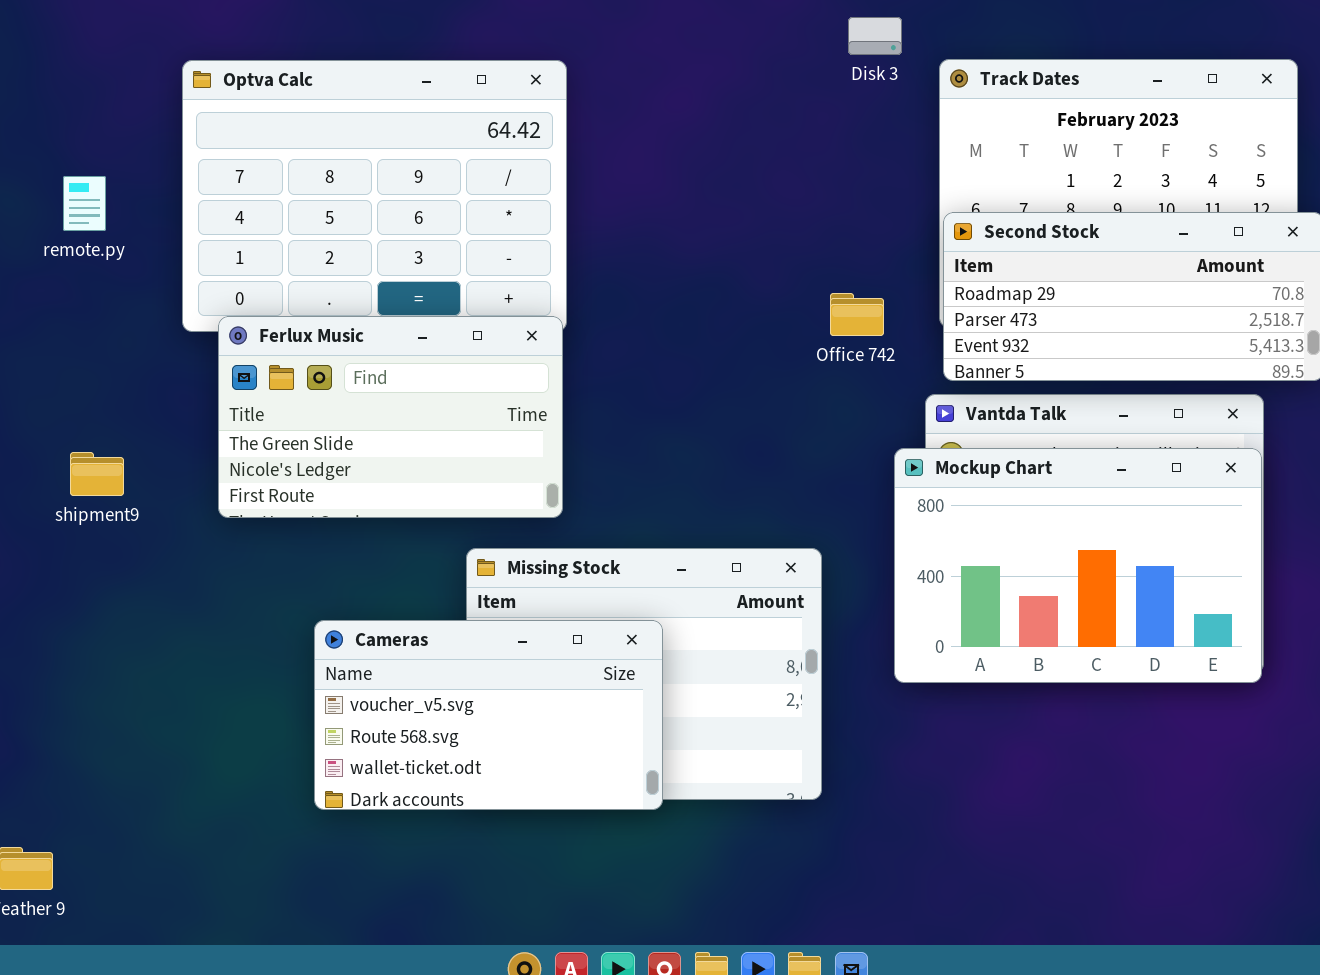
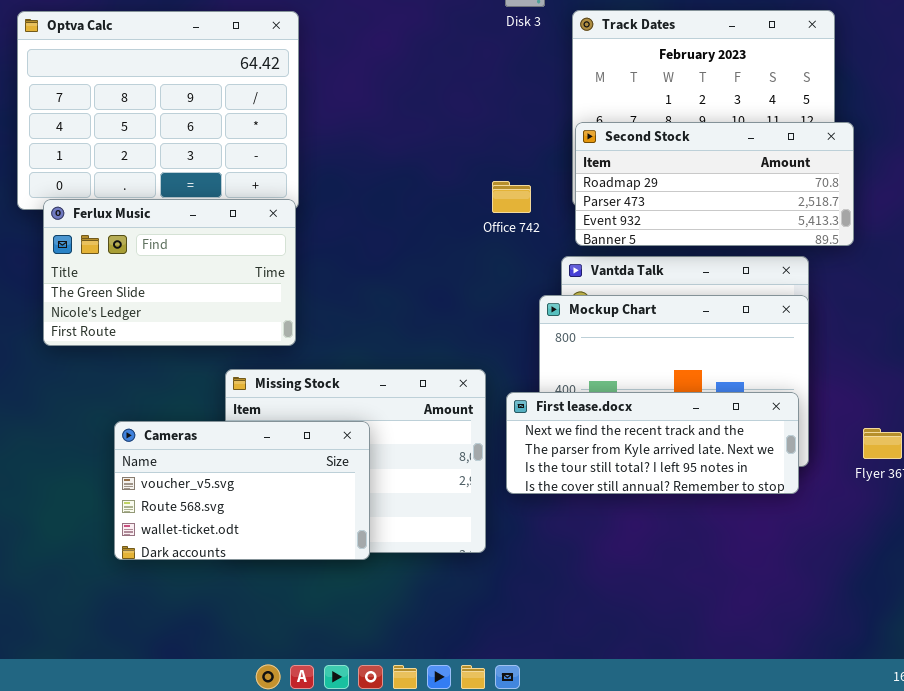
First lease.docx: none -> [506,392,799,494], opened

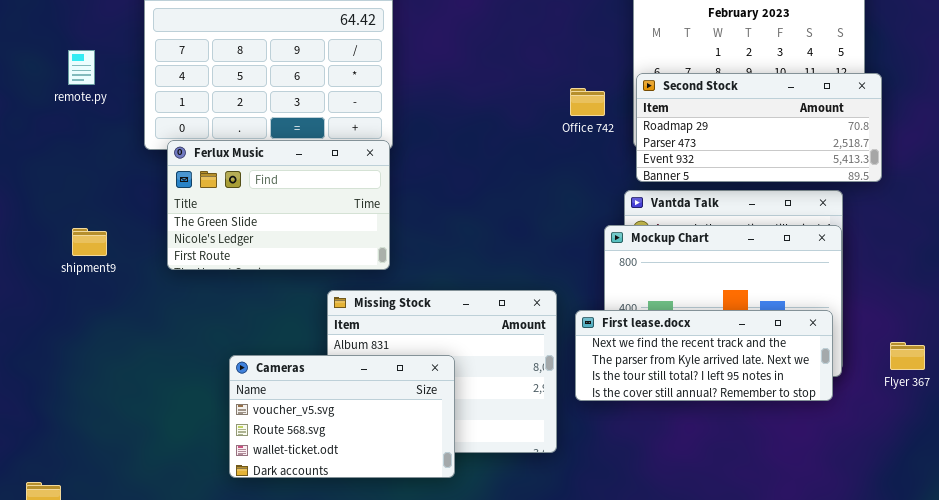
Office 742: [492,181,531,213] -> [570,88,605,116], moved
Cameras: [114,421,370,560] -> [229,355,455,478], moved

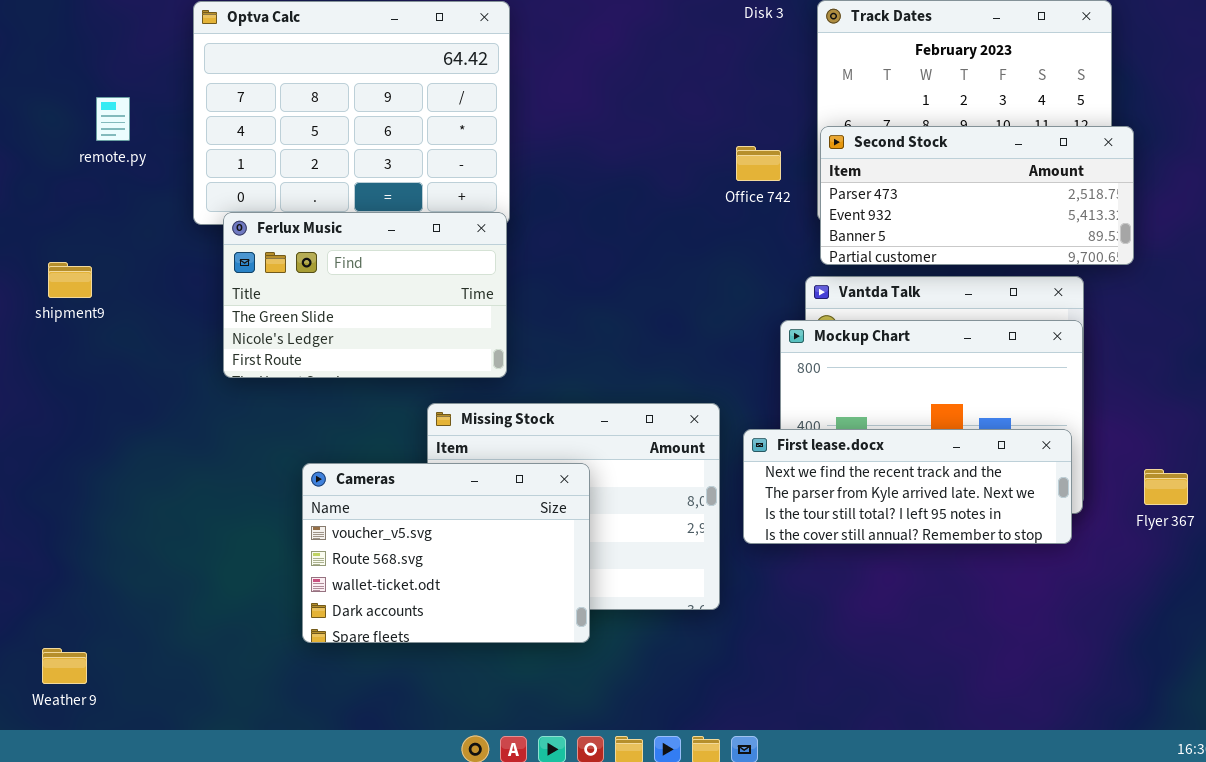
Second Stock: [636,73,882,182] -> [820,126,1134,265], scrolled down 1 row
shipment9: [72,228,107,256] -> [48,262,92,298], moved
Cameras: [229,355,455,478] -> [302,463,590,643], resized

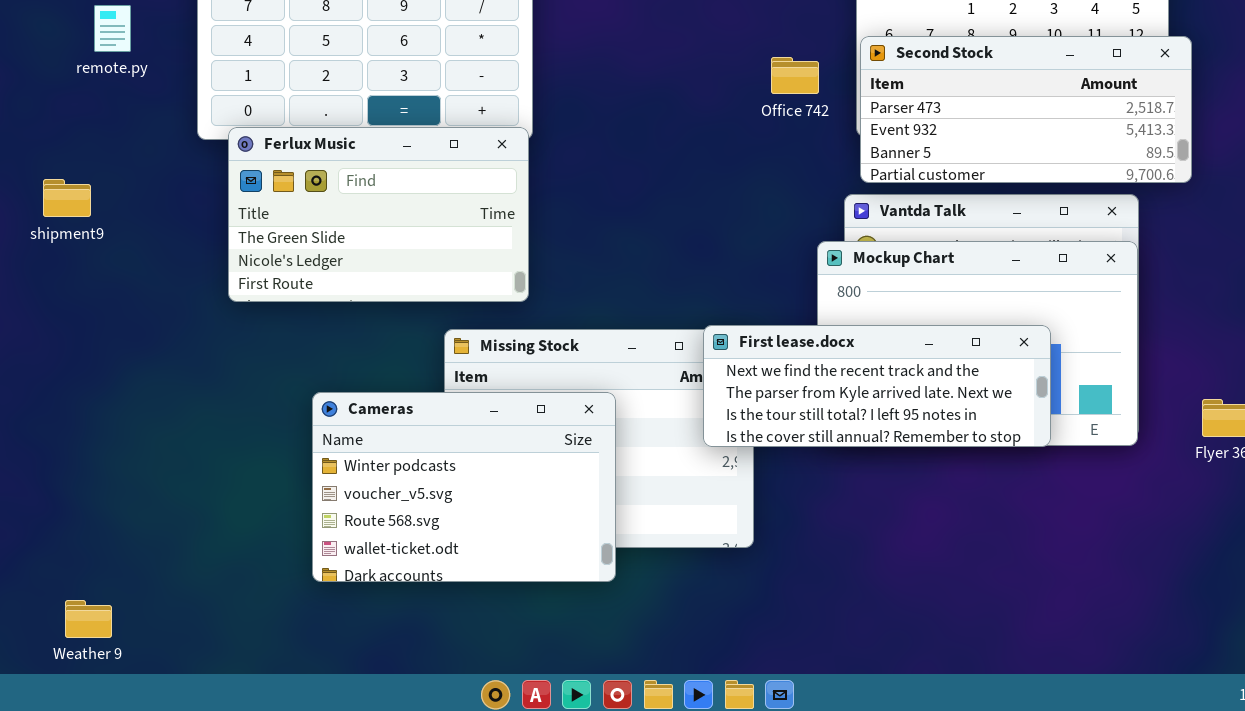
First lease.docx: [743,429,1072,544] -> [703,325,1051,447], moved
Cameras: [302,463,590,643] -> [312,392,616,582], scrolled up 1 row
Weather 9: [42,648,87,684] -> [65,600,112,638], moved

